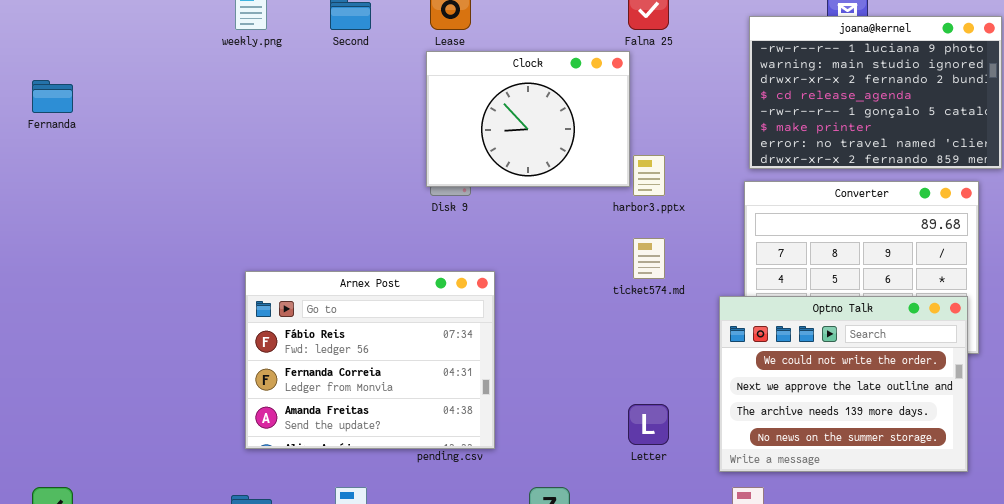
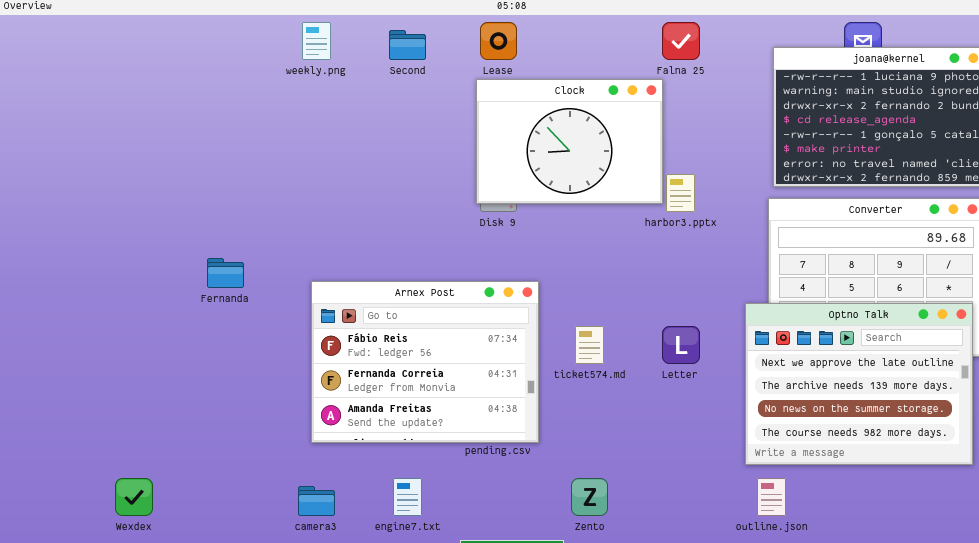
Fernanda: [32,80,73,113] -> [207,258,244,288], moved
ticket574.md: [633,238,665,279] -> [575,326,604,364], moved
Optno Talk: [719,296,968,472] -> [745,303,973,465], scrolled down 1 row
Letter: [628,404,669,445] -> [662,326,700,364], moved

